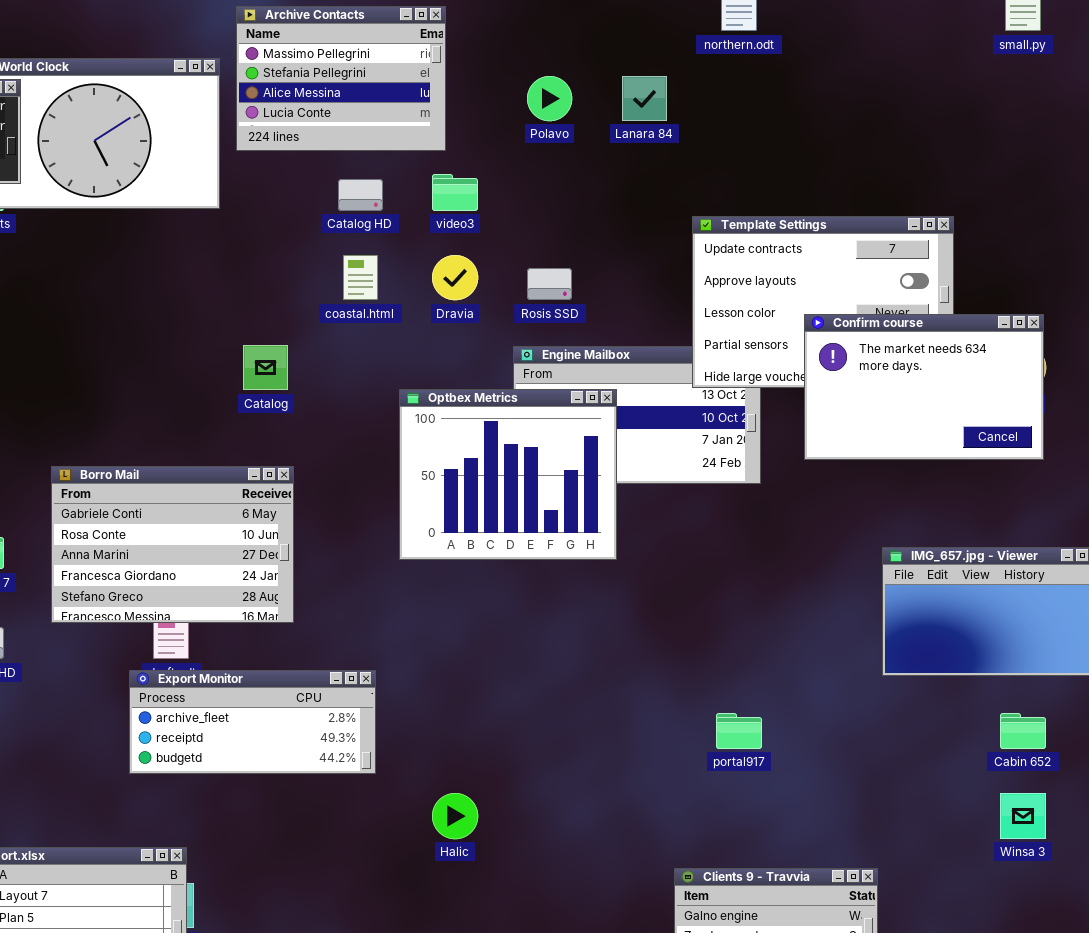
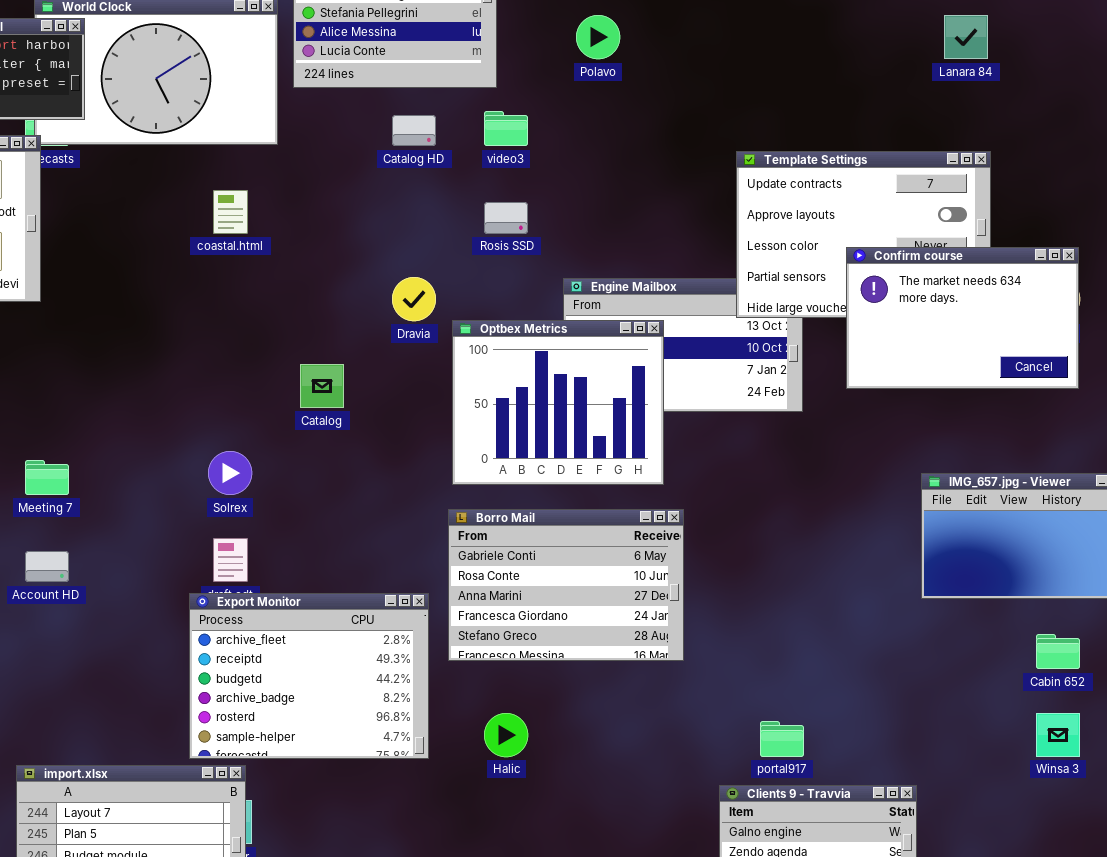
Lanara 84: [622,76,667,121] -> [944,15,988,59], moved
coastal.html: [343,255,378,300] -> [213,190,248,234], moved
Dravia: [432,255,478,300] -> [392,277,436,321], moved
Rosis SSD: [527,268,572,300] -> [484,202,528,234], moved
Catalog: [243,345,288,390] -> [300,364,344,408], moved
Borro Mail: [51,466,294,623] -> [448,509,684,661], moved
Export Monitor: [129,670,376,774] -> [189,593,429,759], resized
portal917: [716,713,762,749] -> [760,721,804,757], moved

